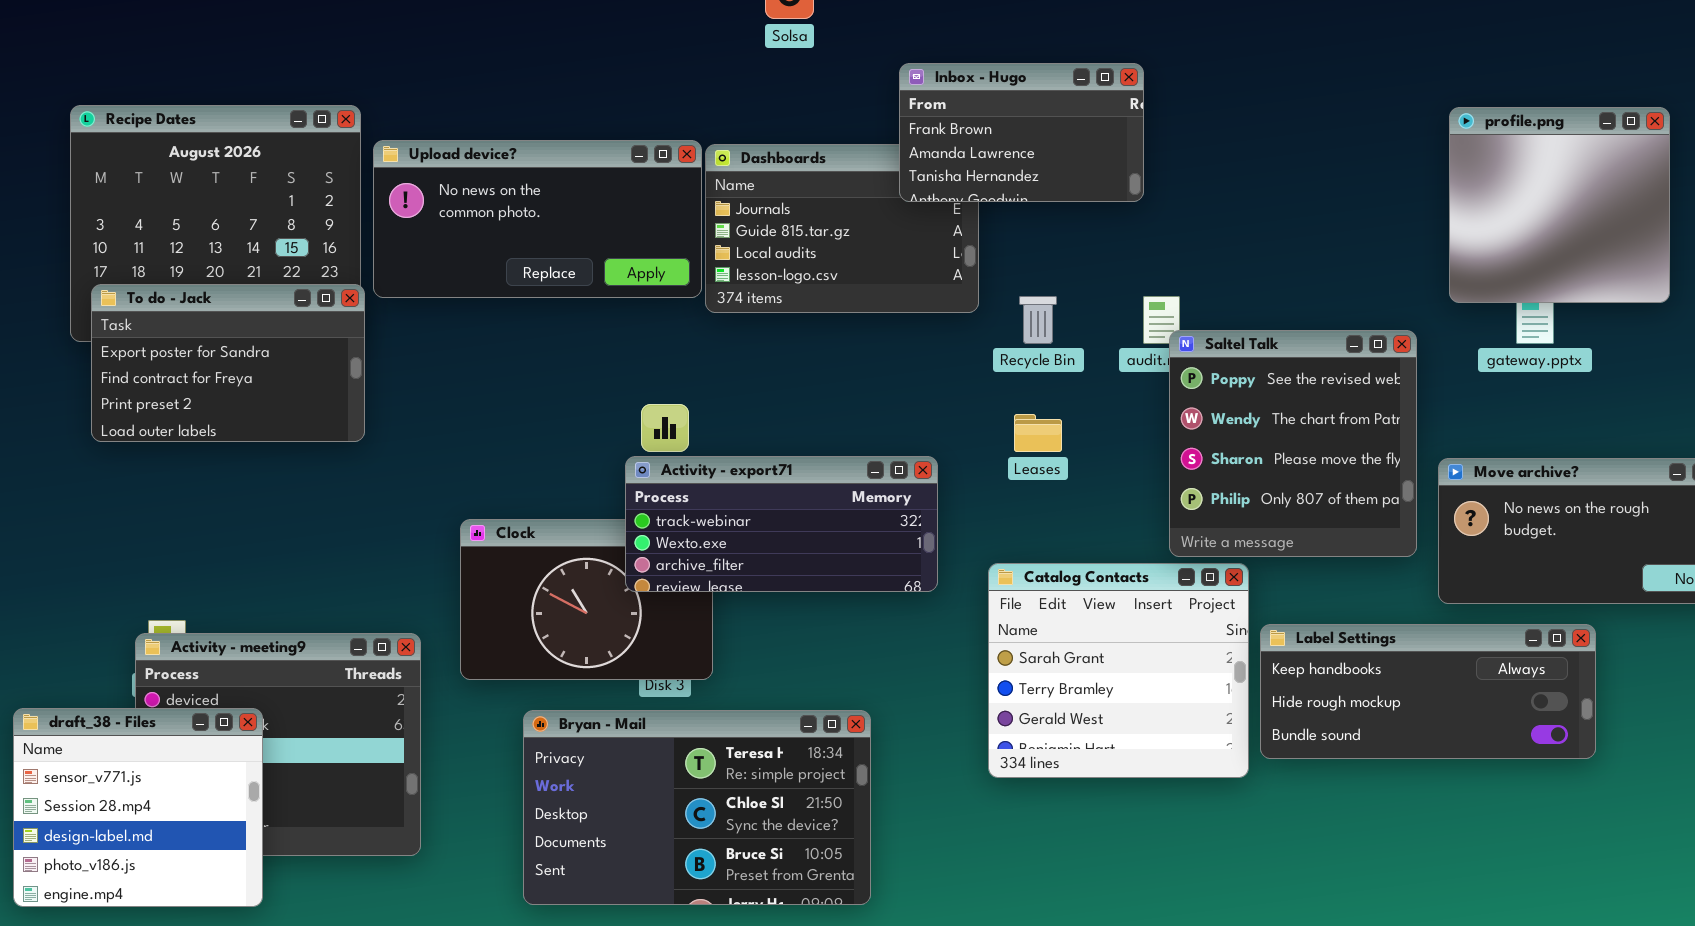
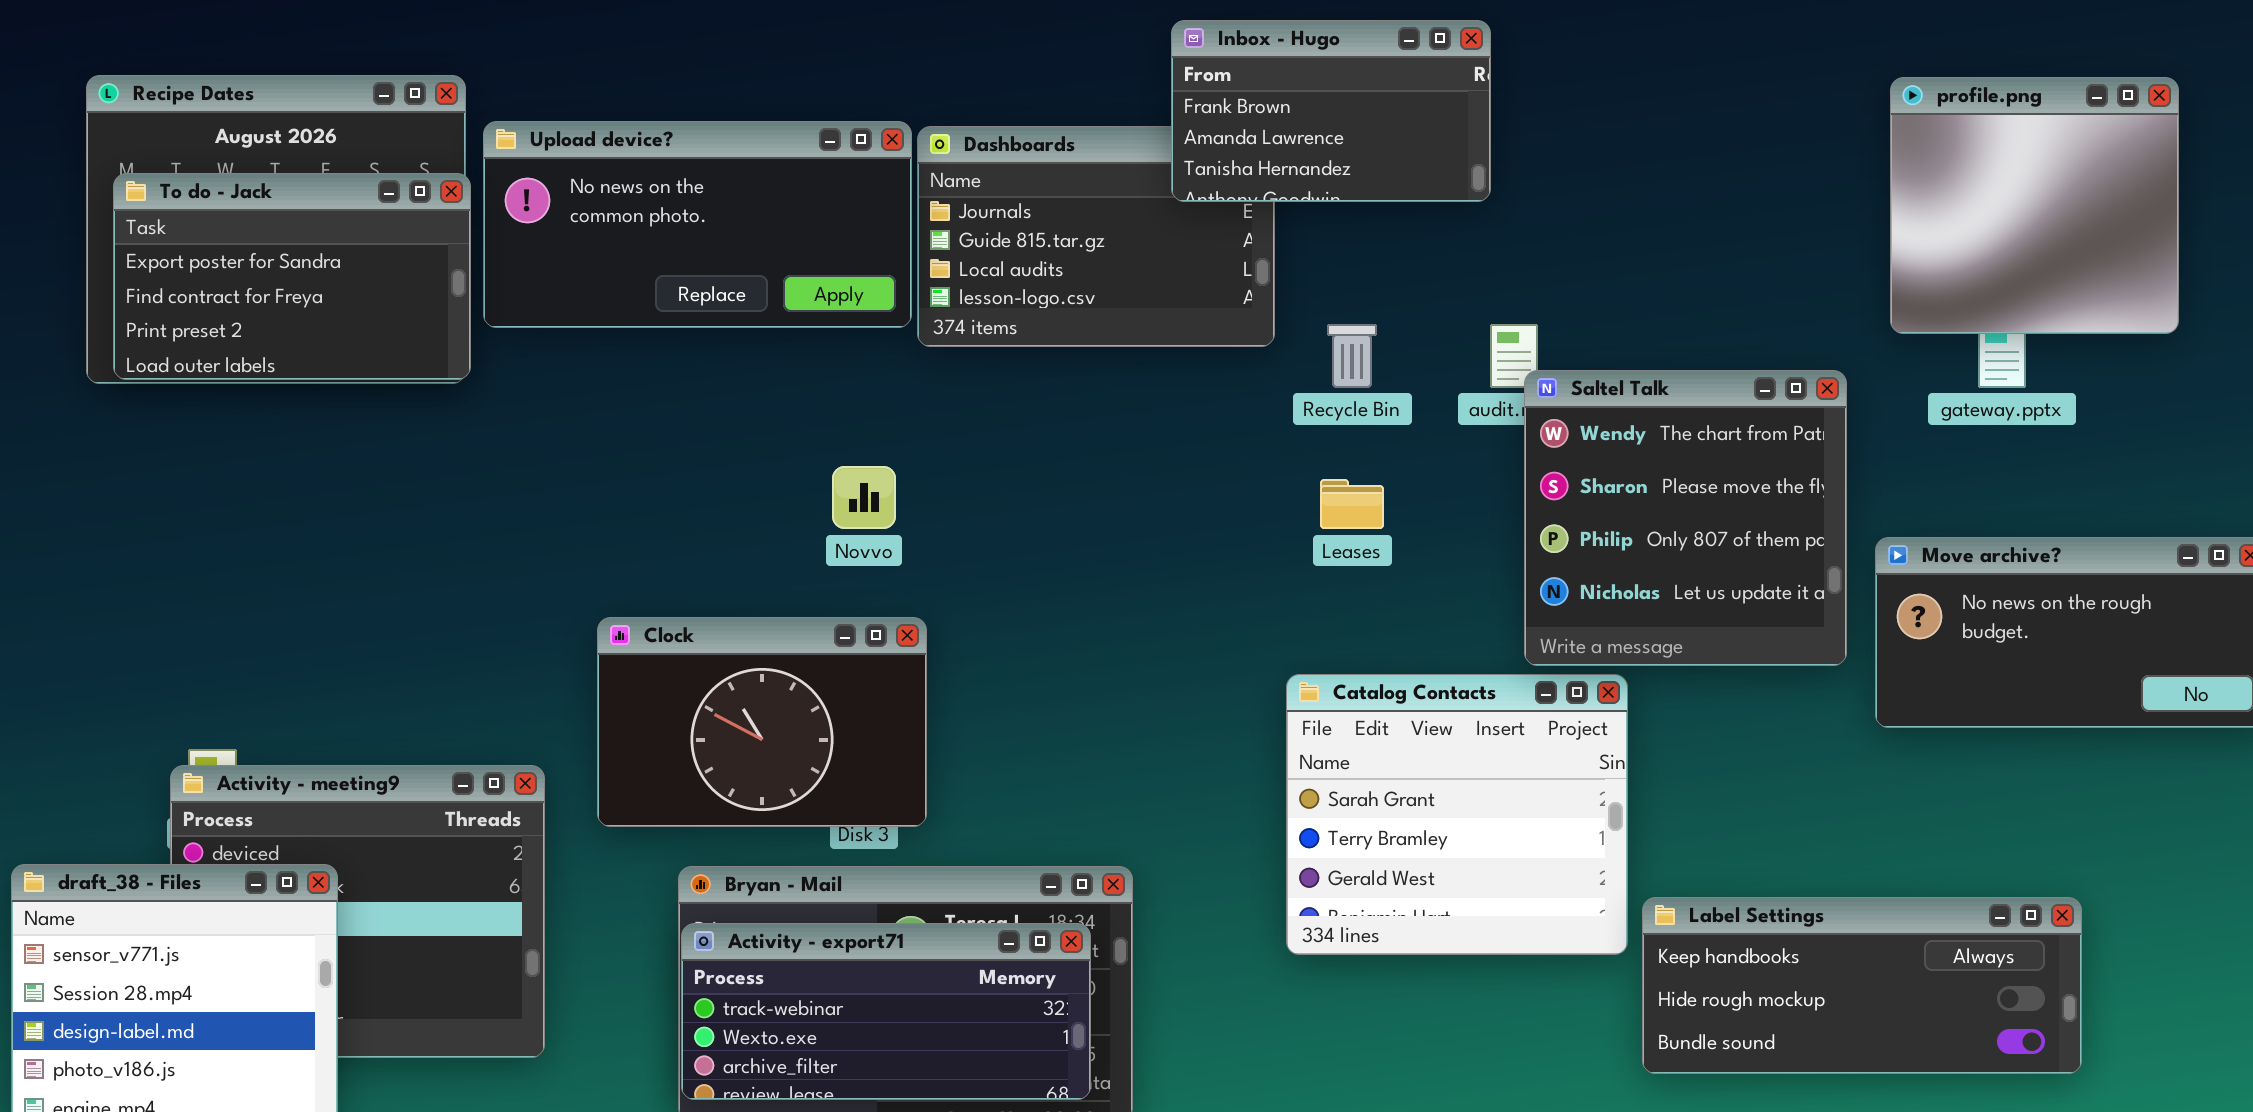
To do - Jack: [91,284,365,442] -> [113,173,471,380], moved
Saltel Talk: [1169,330,1417,557] -> [1524,370,1847,666], scrolled down 1 row
Activity - export71: [625,456,938,592] -> [681,923,1091,1100], moved
Label Settings: [1260,624,1596,759] -> [1642,897,2082,1074], moved

